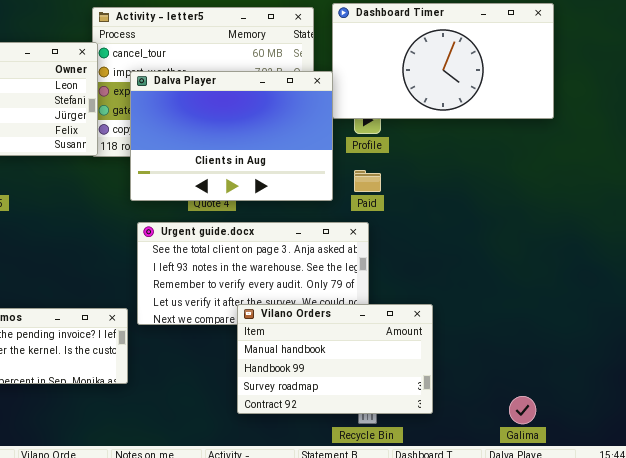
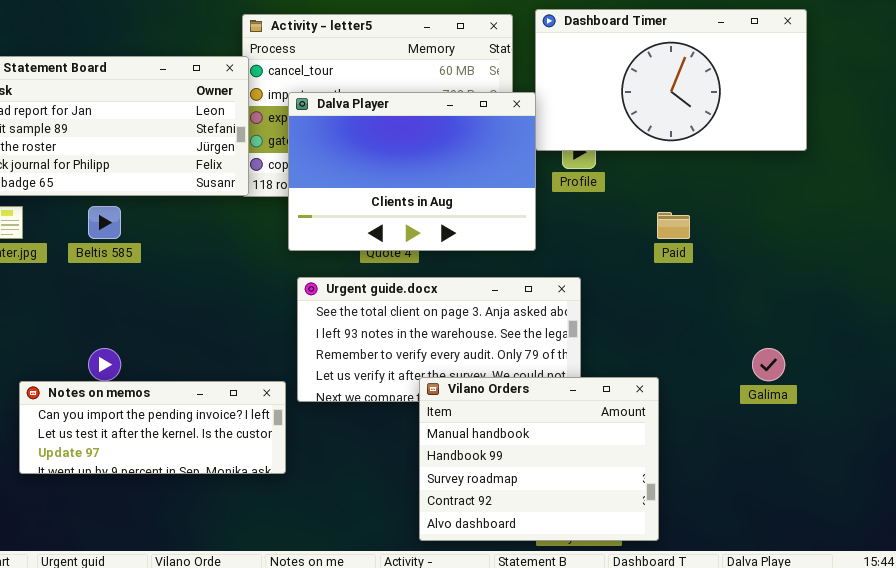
Paid: [354,170,381,192] -> [657,212,690,239], moved
Vilano Orders: [237,304,433,414] -> [419,377,659,541], resized
Galima: [509,396,536,424] -> [752,348,785,381], moved

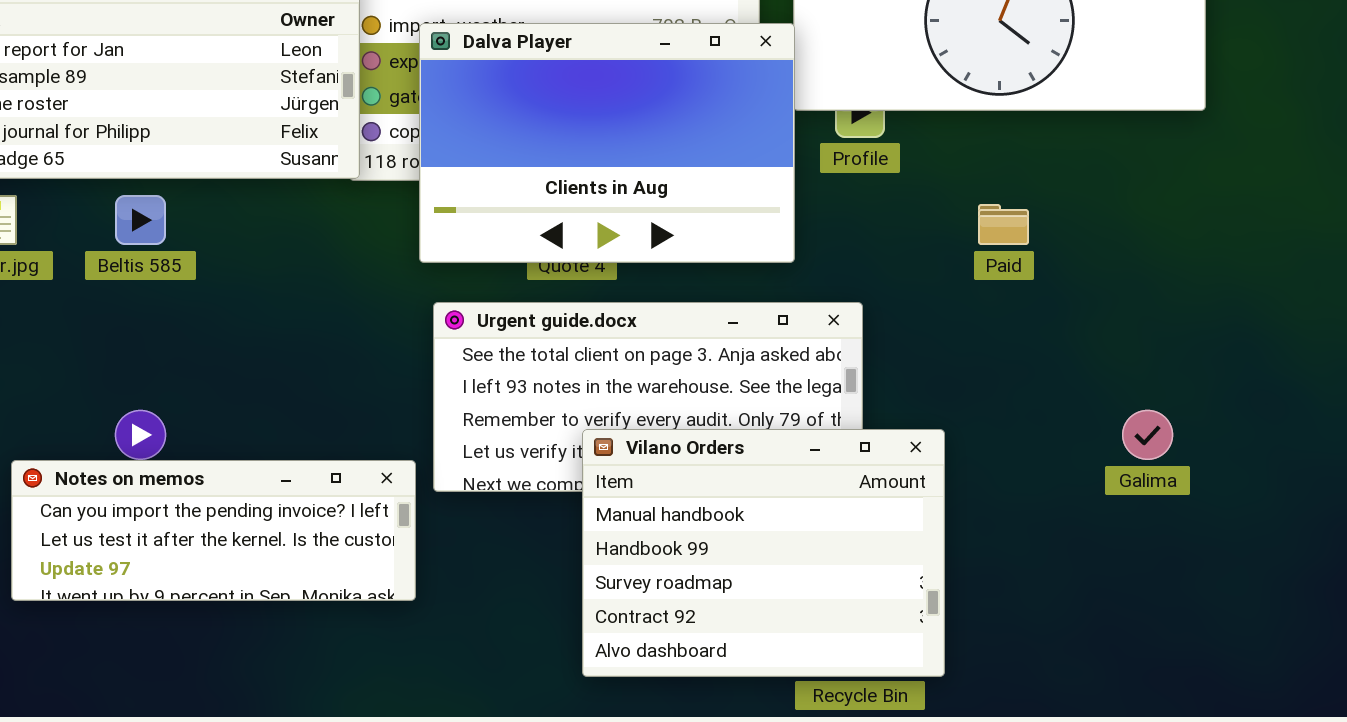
Vilano Orders: [419,377,659,541] -> [582,429,945,677], moved

